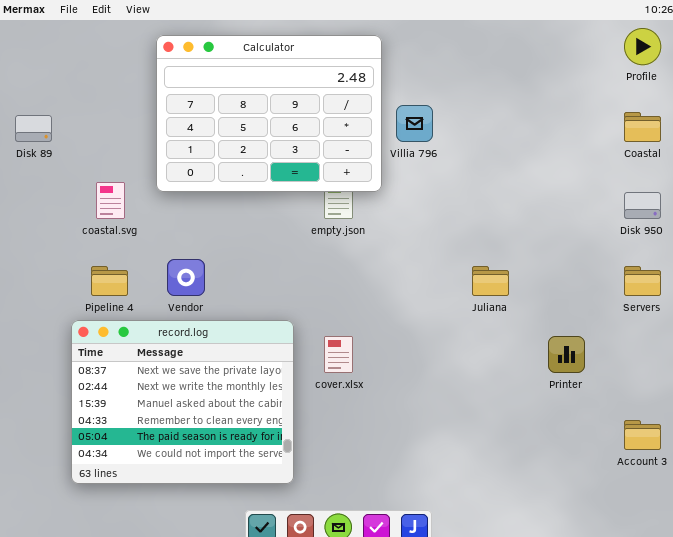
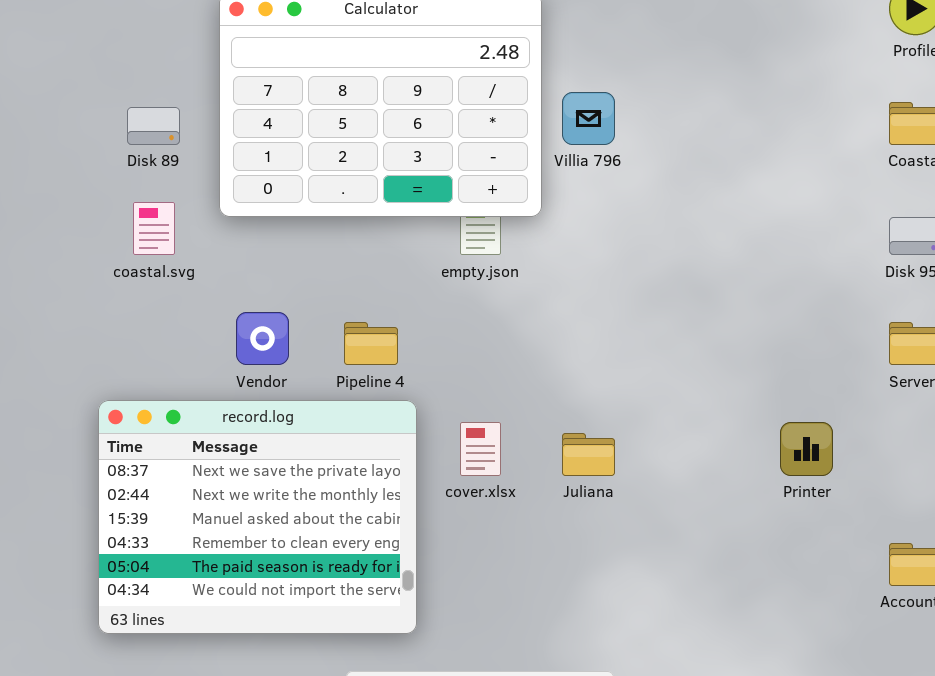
Disk 89: [15,115,52,142] -> [127,107,180,145], moved
Pipeline 4: [91,266,128,296] -> [344,322,398,365], moved
Juliana: [472,266,509,296] -> [562,433,615,476], moved

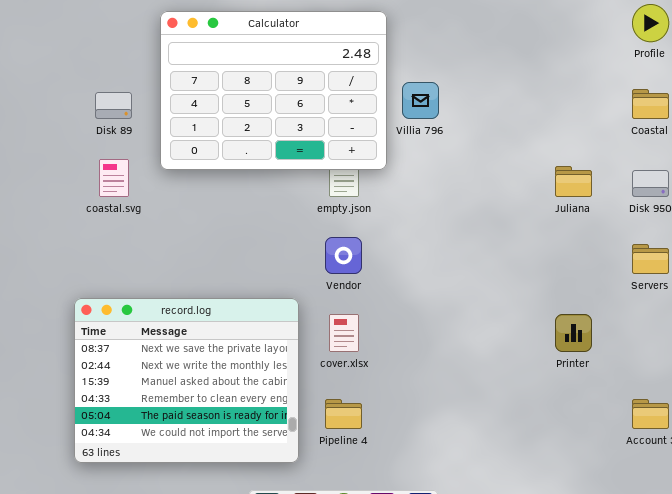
Vendor: [236,312,289,365] -> [325,237,362,274], moved
Pipeline 4: [344,322,398,365] -> [325,399,362,429], moved
Juliana: [562,433,615,476] -> [555,166,592,197], moved

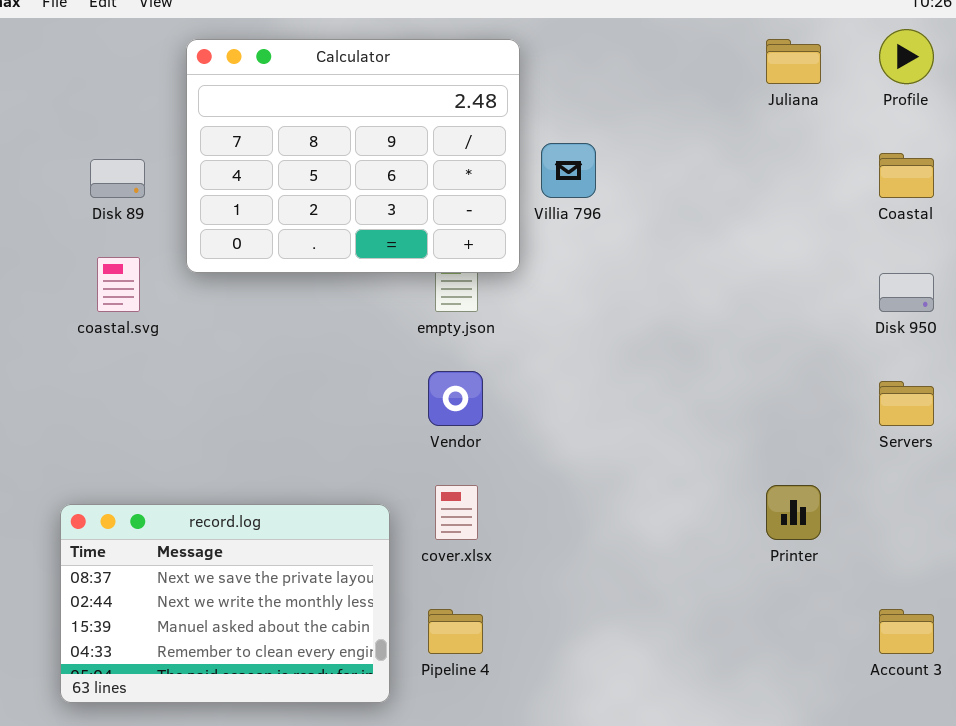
Juliana: [555,166,592,197] -> [766,39,821,84], moved
record.log: [74,298,299,463] -> [60,504,390,703], resized

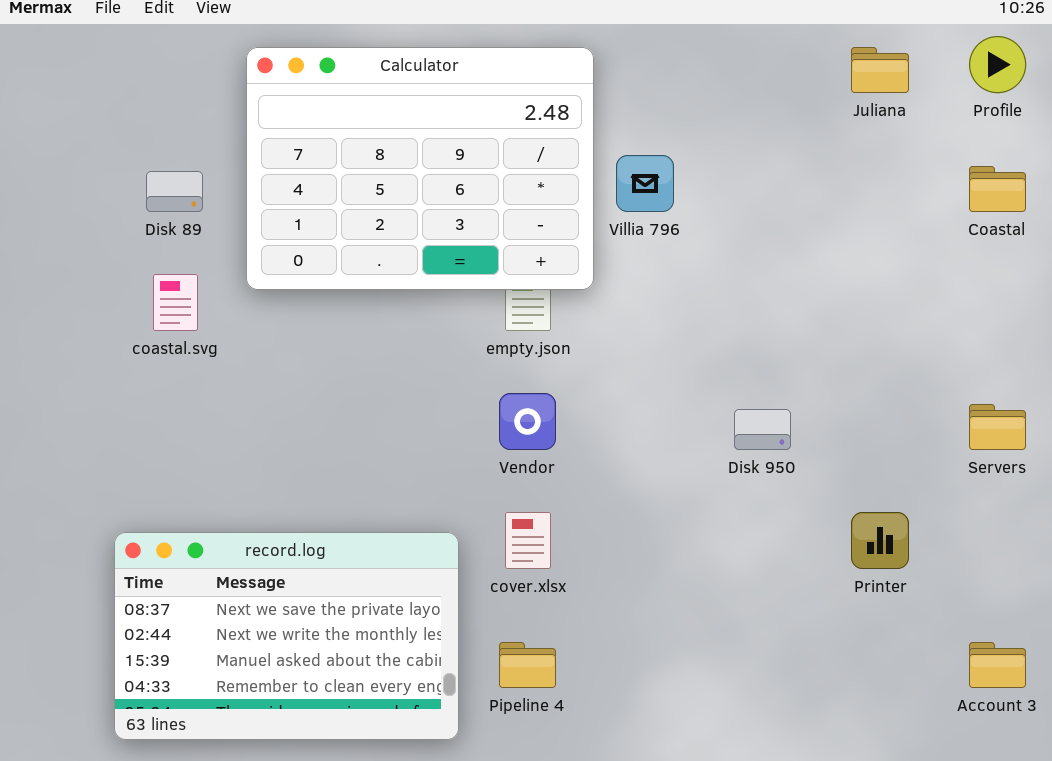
Disk 950: [879,273,934,312] -> [734,409,791,450], moved

